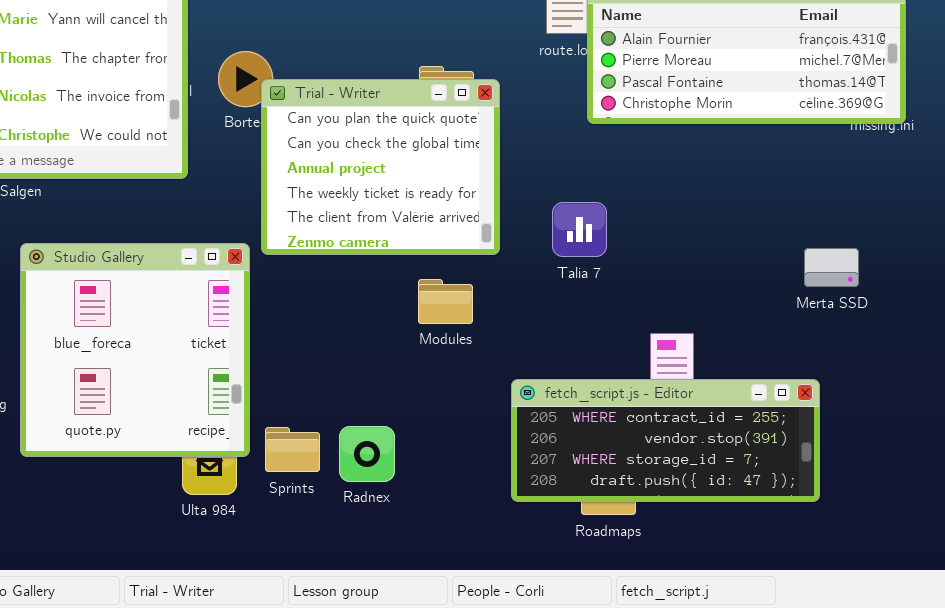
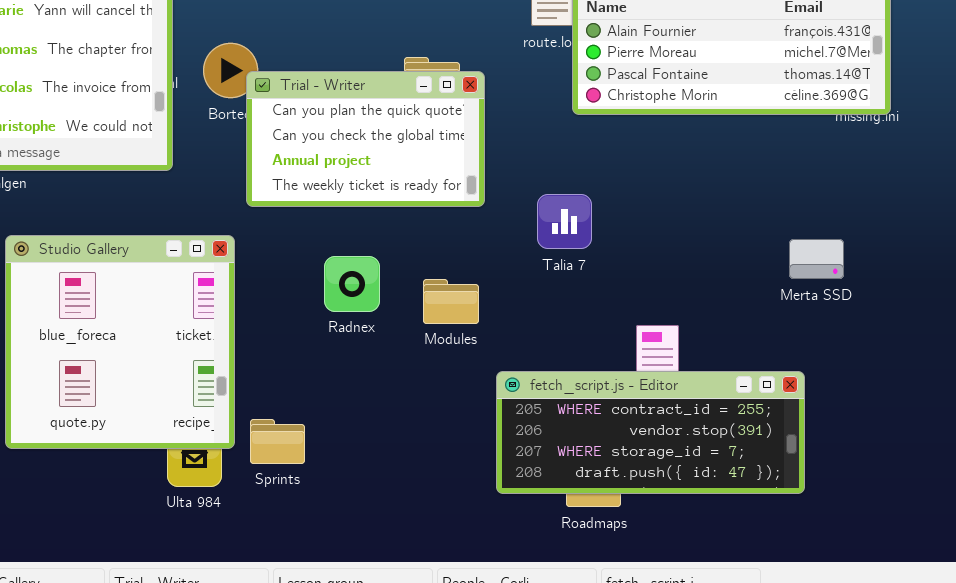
Trial - Writer: [261,79,500,255] -> [246,71,485,207], resized
Modules: [418,279,473,324] -> [423,279,479,324], moved
Radnex: [339,426,395,482] -> [324,256,380,312], moved

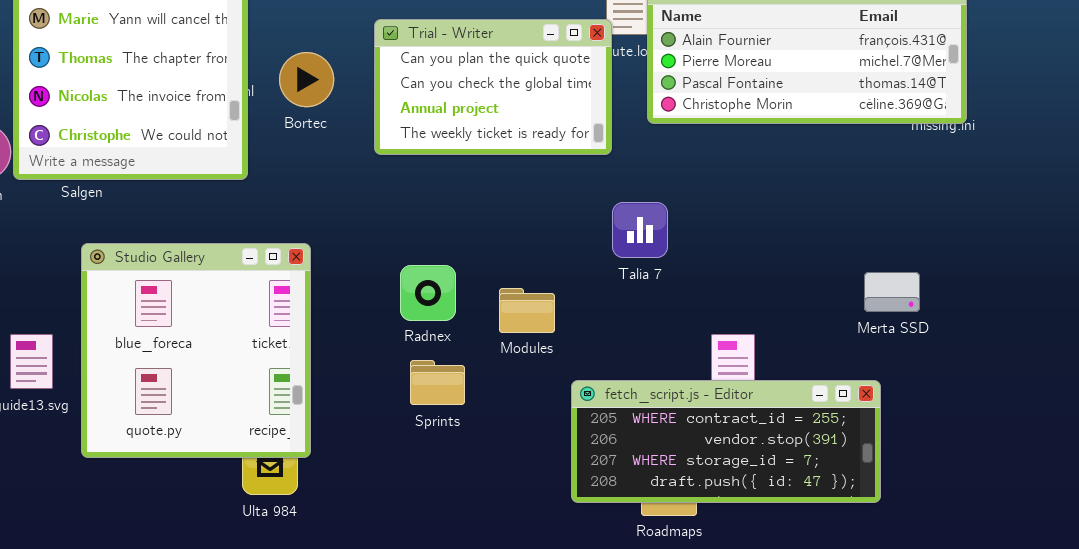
Trial - Writer: [246,71,485,207] -> [374,19,612,155], moved
Merta SSD: [789,239,844,279] -> [864,272,920,312], moved
Sprints: [250,419,305,464] -> [410,360,465,405], moved

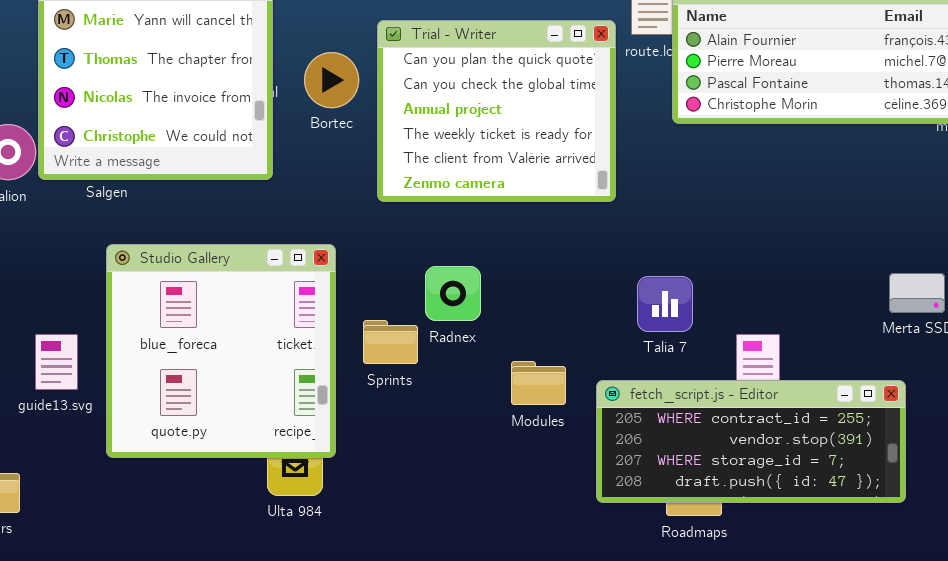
Trial - Writer: [374,19,612,155] -> [377,20,616,202], moved, resized
Talia 7: [612,202,668,258] -> [637,276,693,332], moved
Modules: [499,288,555,333] -> [511,361,566,405], moved
Sprints: [410,360,465,405] -> [363,320,418,364], moved

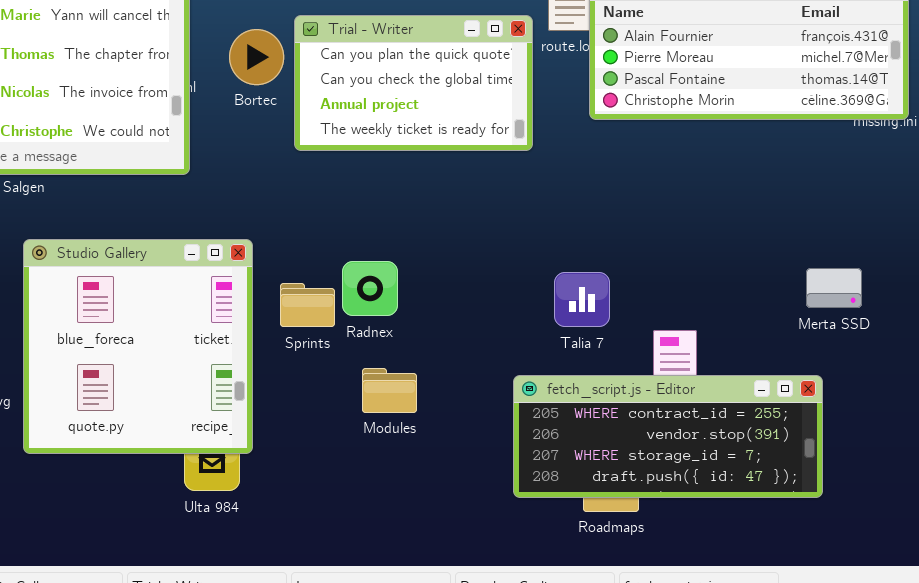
Trial - Writer: [377,20,616,202] -> [294,15,533,151], resized
Bortec: [304,52,359,108] -> [229,29,284,85], moved
Sprints: [363,320,418,364] -> [280,283,335,327], moved
Modules: [511,361,566,405] -> [362,368,417,413], moved

